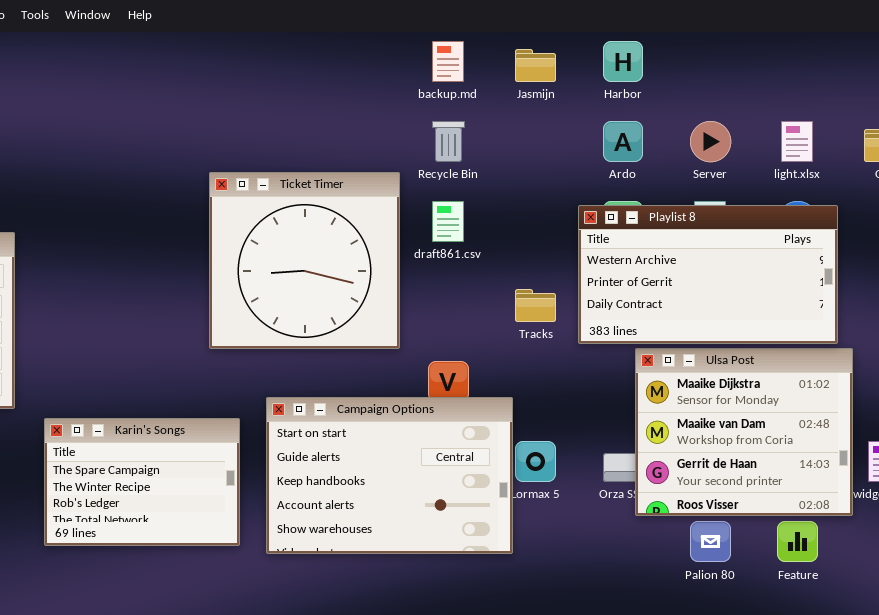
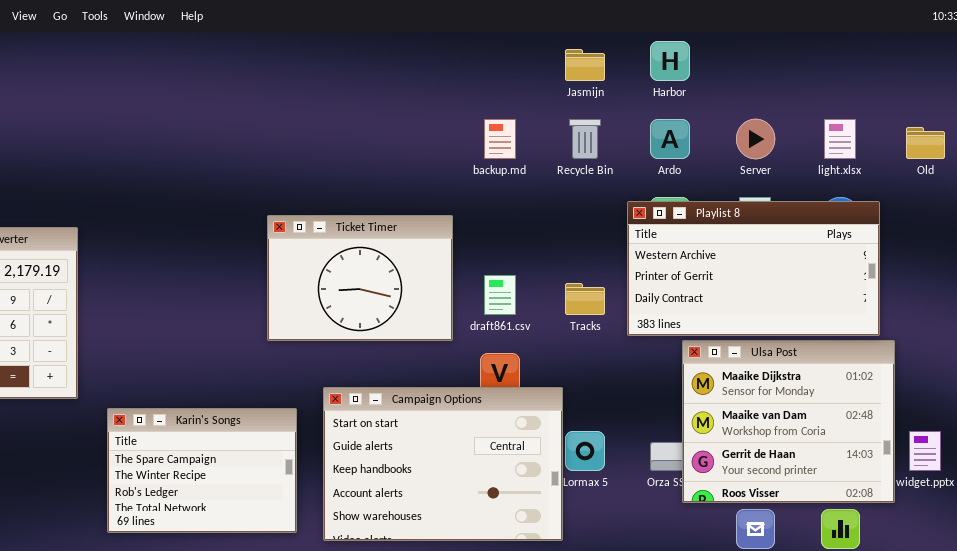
backup.md: [432,41,464,82] -> [484,119,516,159], moved
Recycle Bin: [432,121,465,162] -> [569,119,601,159], moved
Ticket Timer: [209,172,400,349] -> [267,215,453,341], resized
draft861.csv: [432,201,464,242] -> [484,275,516,315], moved

